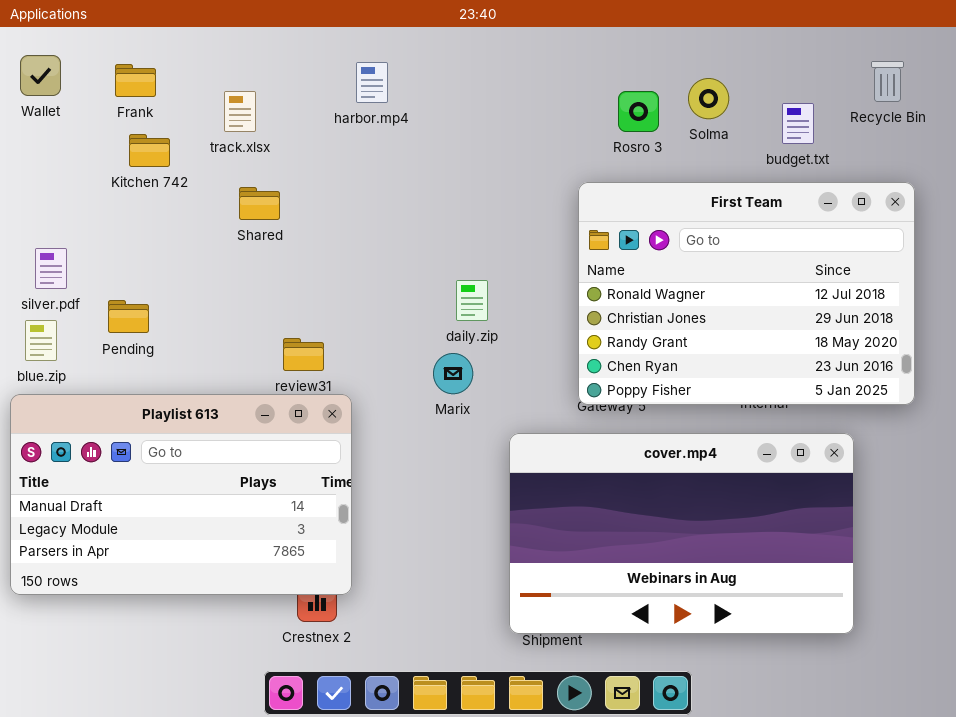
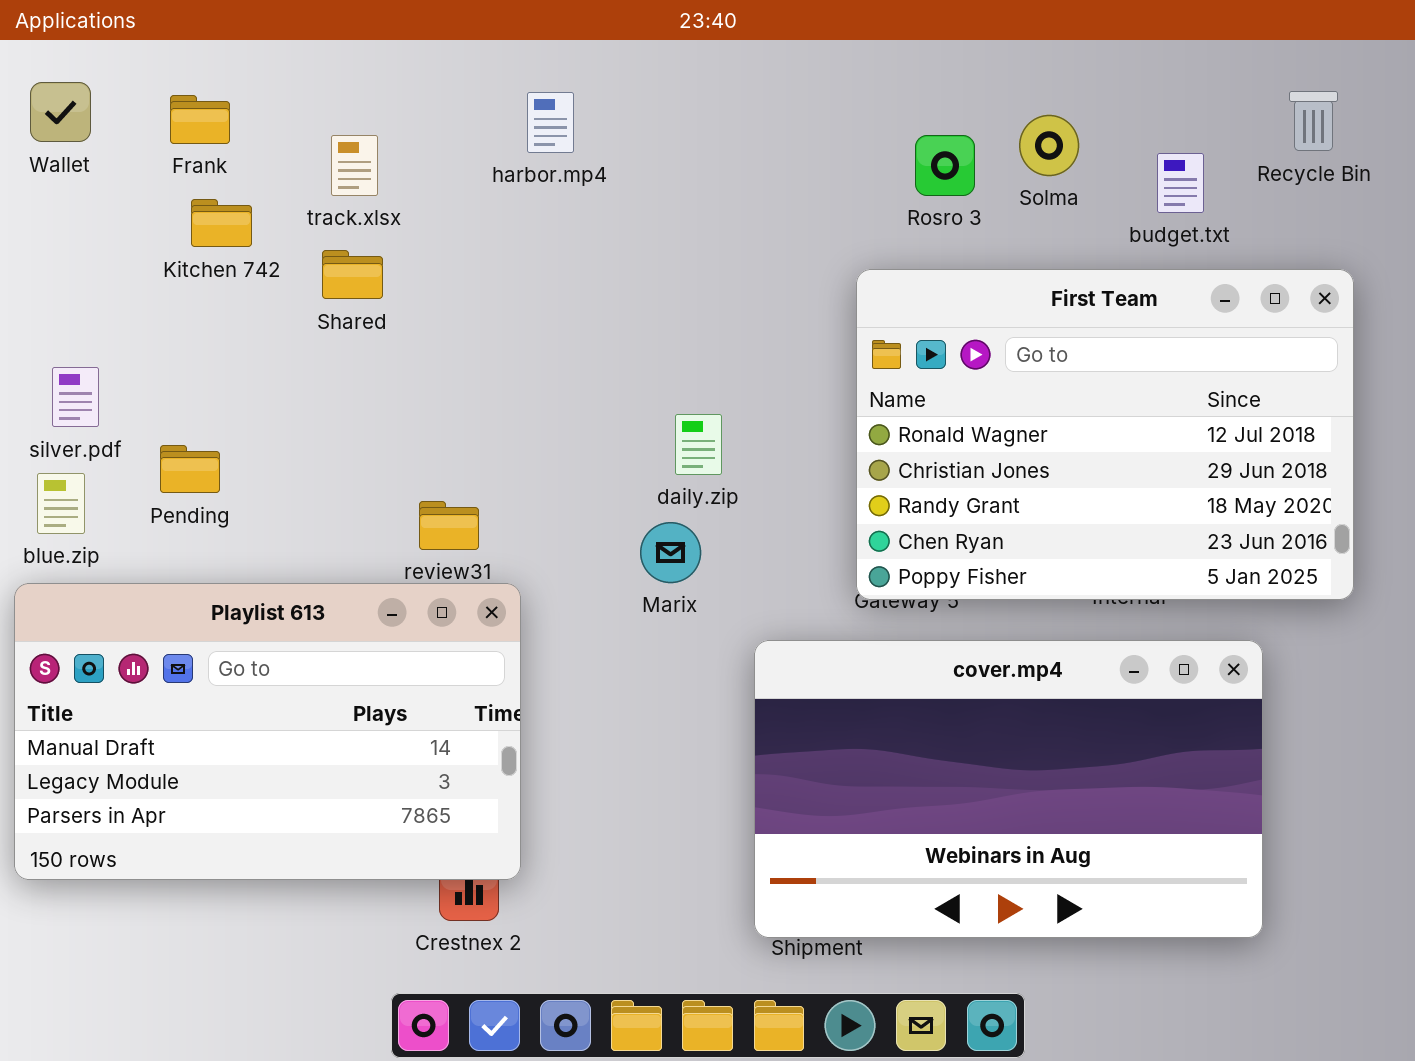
Shared: [239,187,280,220] -> [322,250,383,299], moved

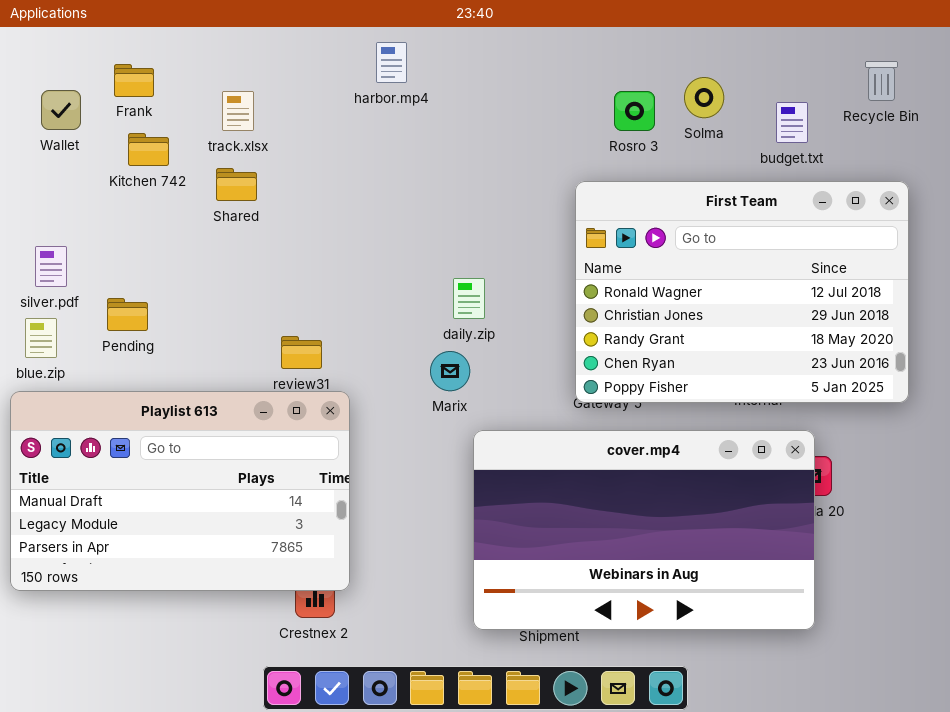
Wallet: [30,82,91,142] -> [41,90,81,130], moved
harbor.mp4: [527,92,574,153] -> [376,42,407,83], moved
cover.mp4: [754,640,1263,938] -> [473,430,815,630], moved

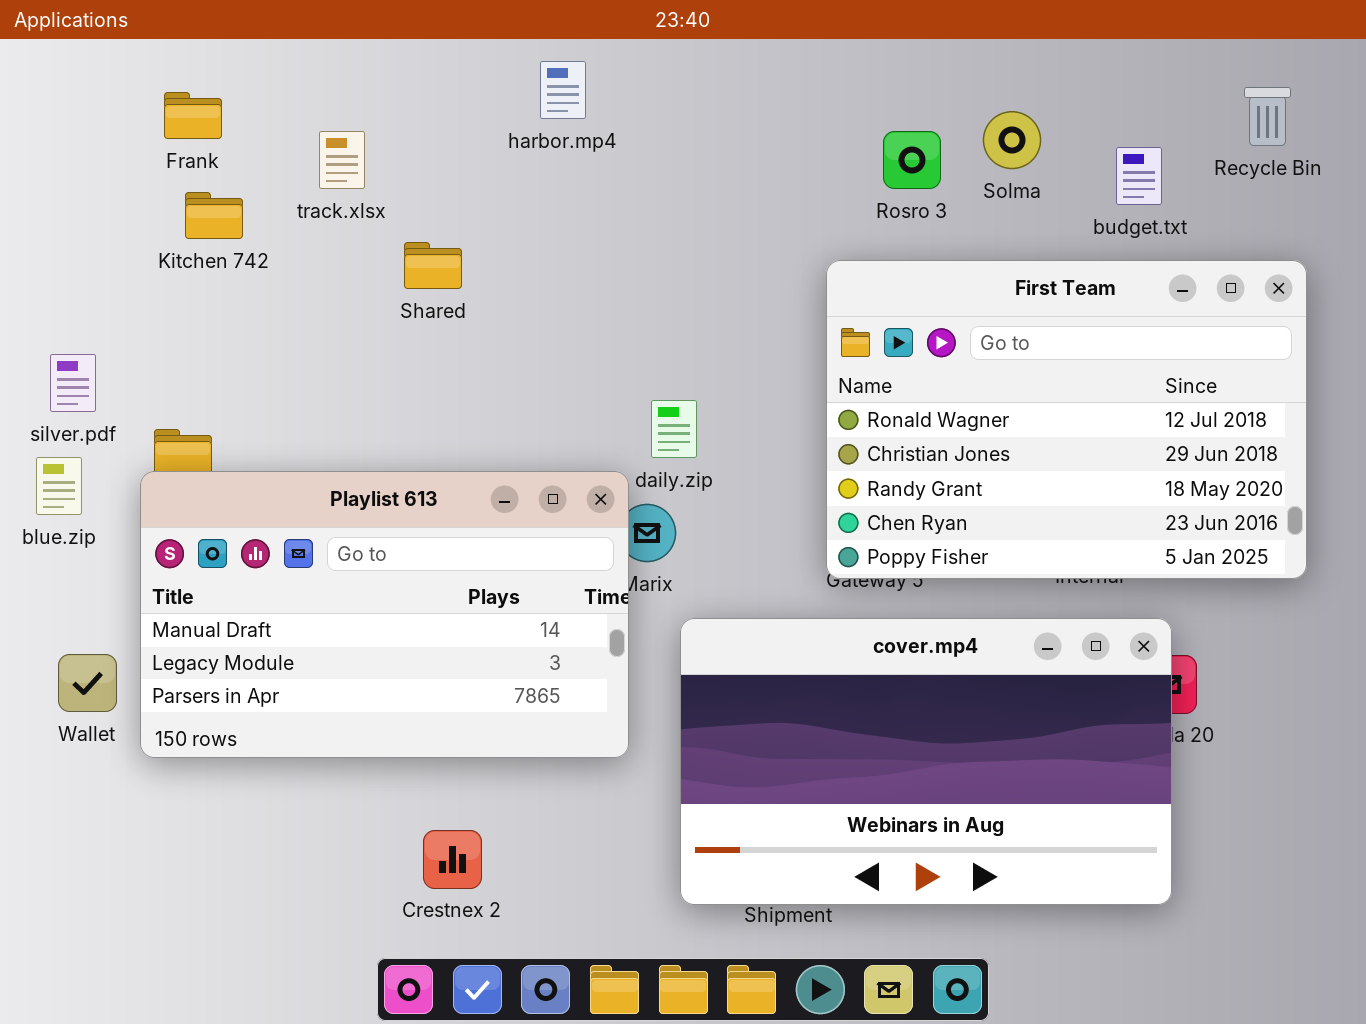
Wallet: [41,90,81,130] -> [58,654,117,712], moved
Shared: [216,168,257,201] -> [404,242,462,289], moved
Playlist 613: [10,391,350,591] -> [140,471,629,758], moved

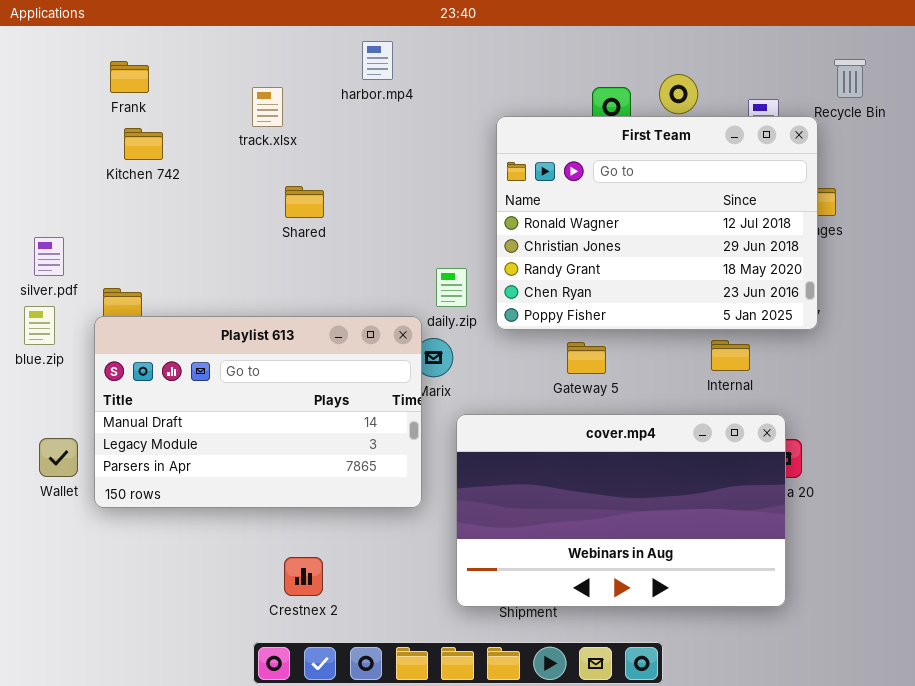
track.xlsx: [319,131,365,189] -> [252,87,283,127], moved
Shared: [404,242,462,289] -> [285,186,324,218], moved
First Team: [826,260,1307,579] -> [496,116,818,330], moved

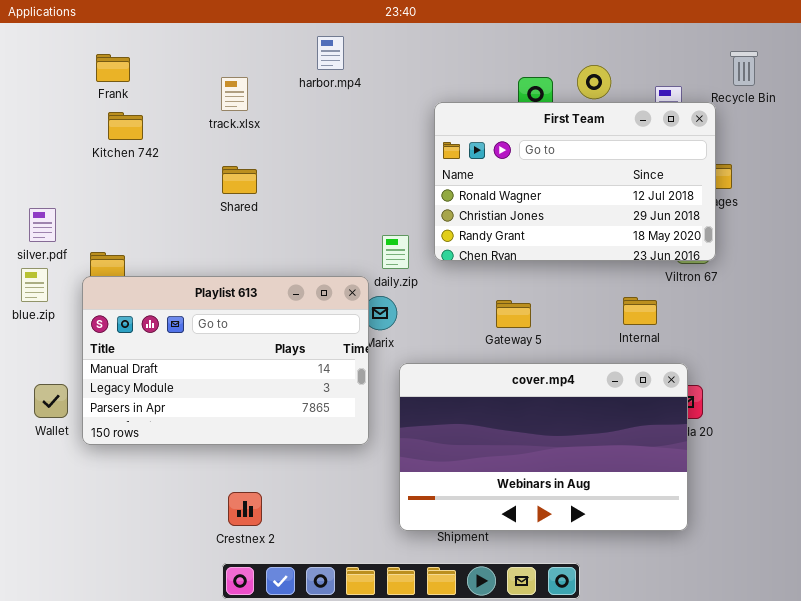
First Team: [496,116,818,330] -> [434,102,716,261], resized
Shared: [285,186,324,218] -> [222,166,257,194], moved
Crestnex 2: [284,557,323,596] -> [228,492,262,526], moved

